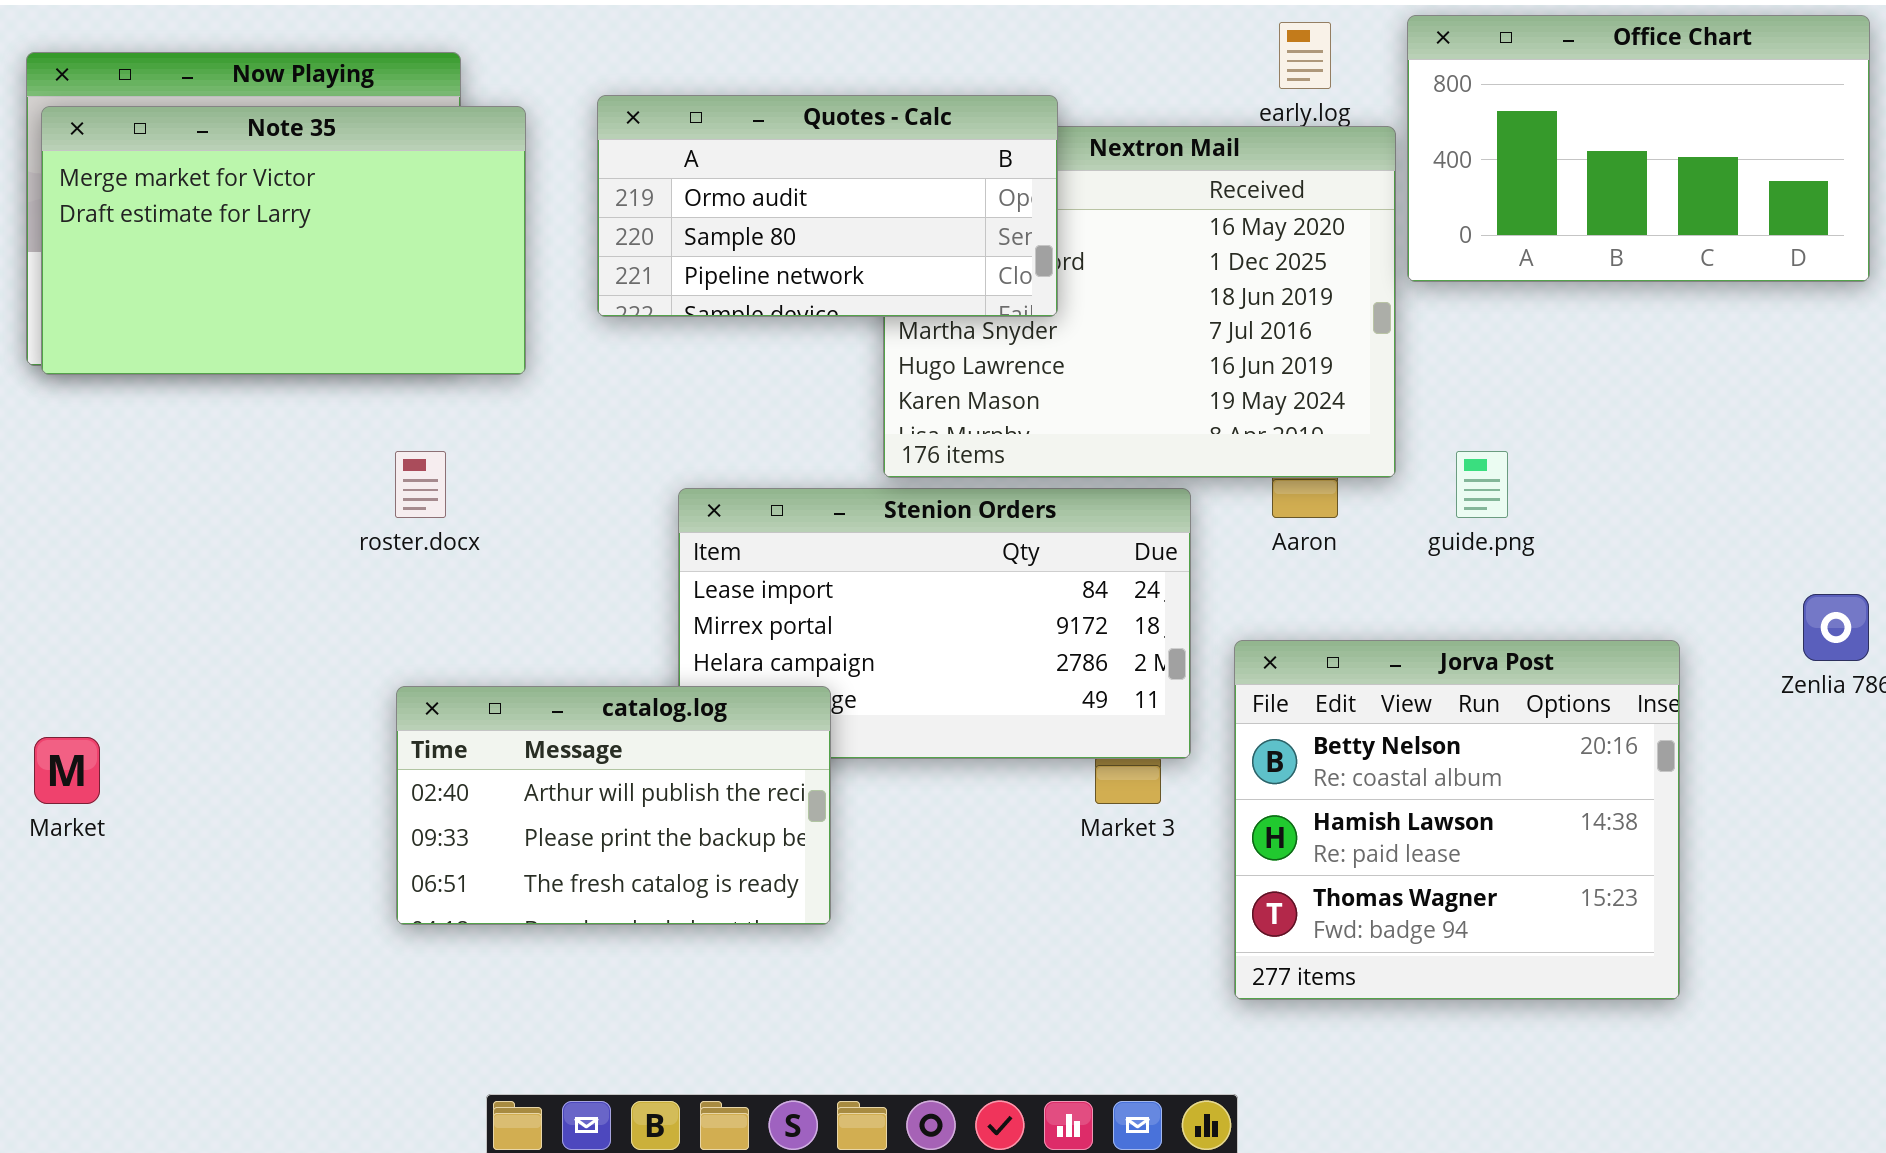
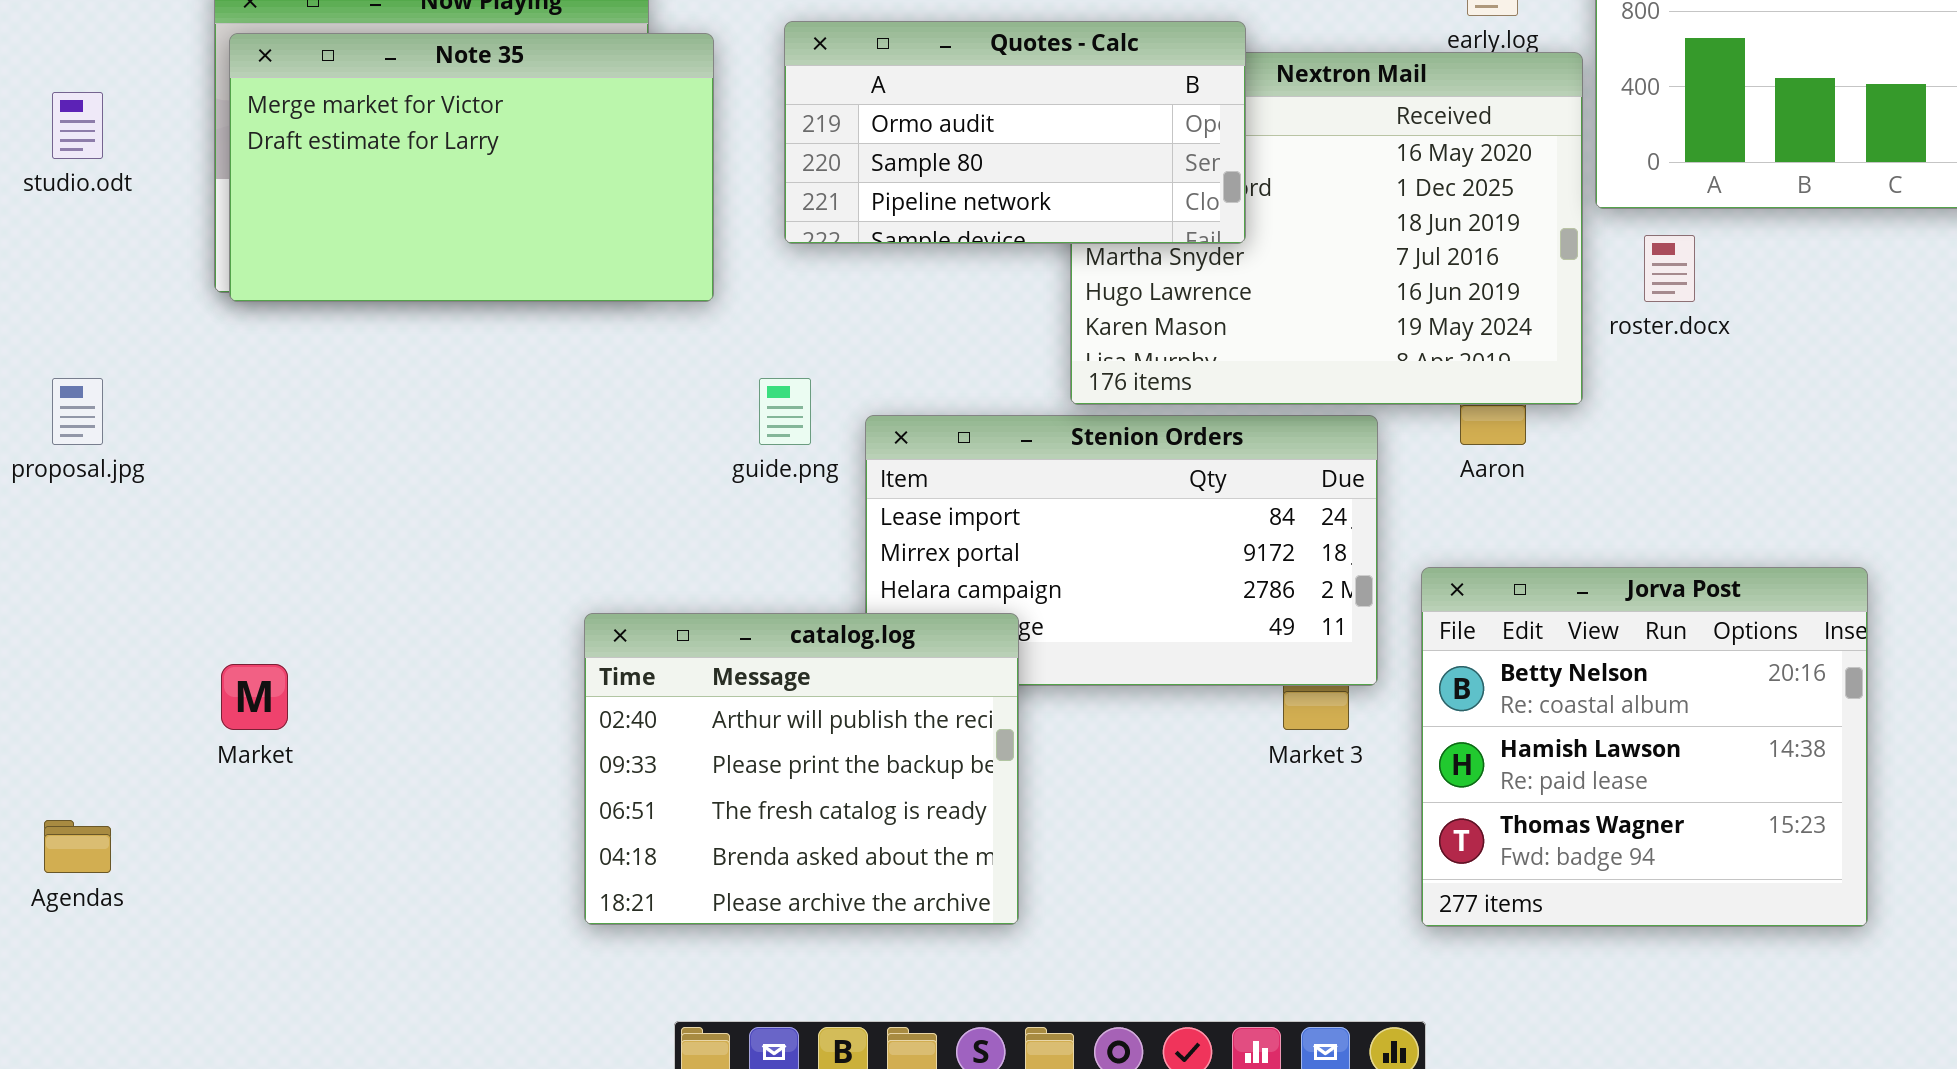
roster.docx: [395,451,446,518] -> [1644,235,1695,302], moved
guide.png: [1456,451,1508,518] -> [759,378,811,445], moved
catalog.log: [396,686,831,925] -> [584,613,1019,925], resized

